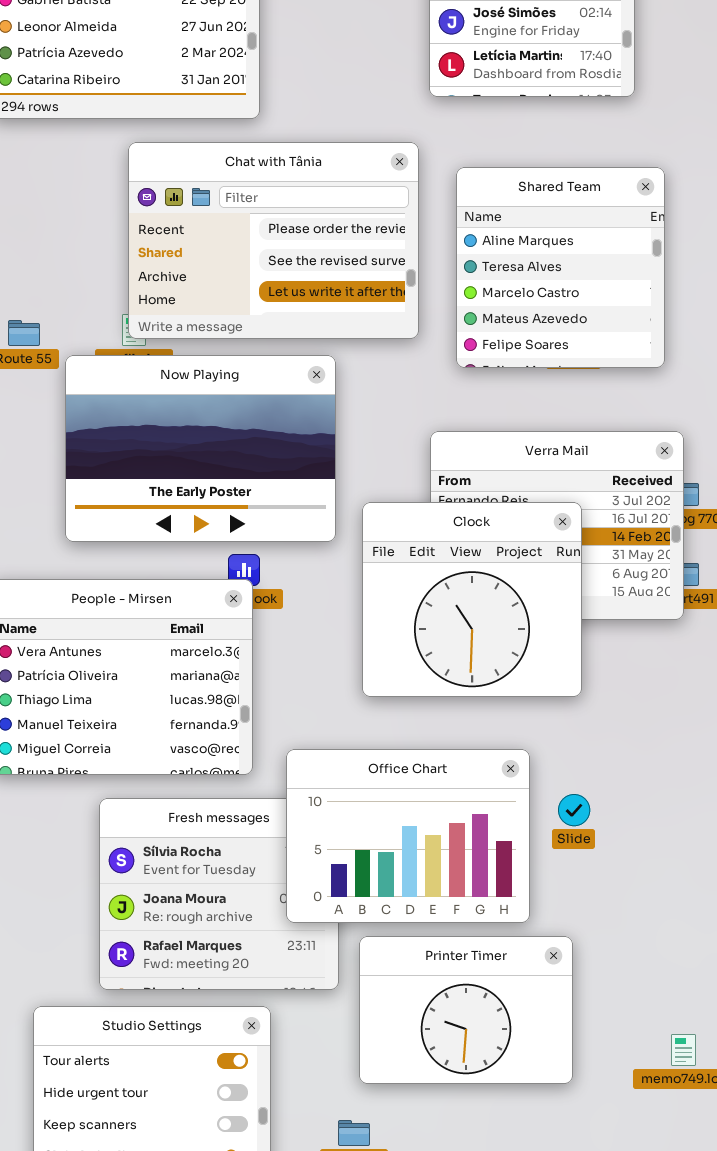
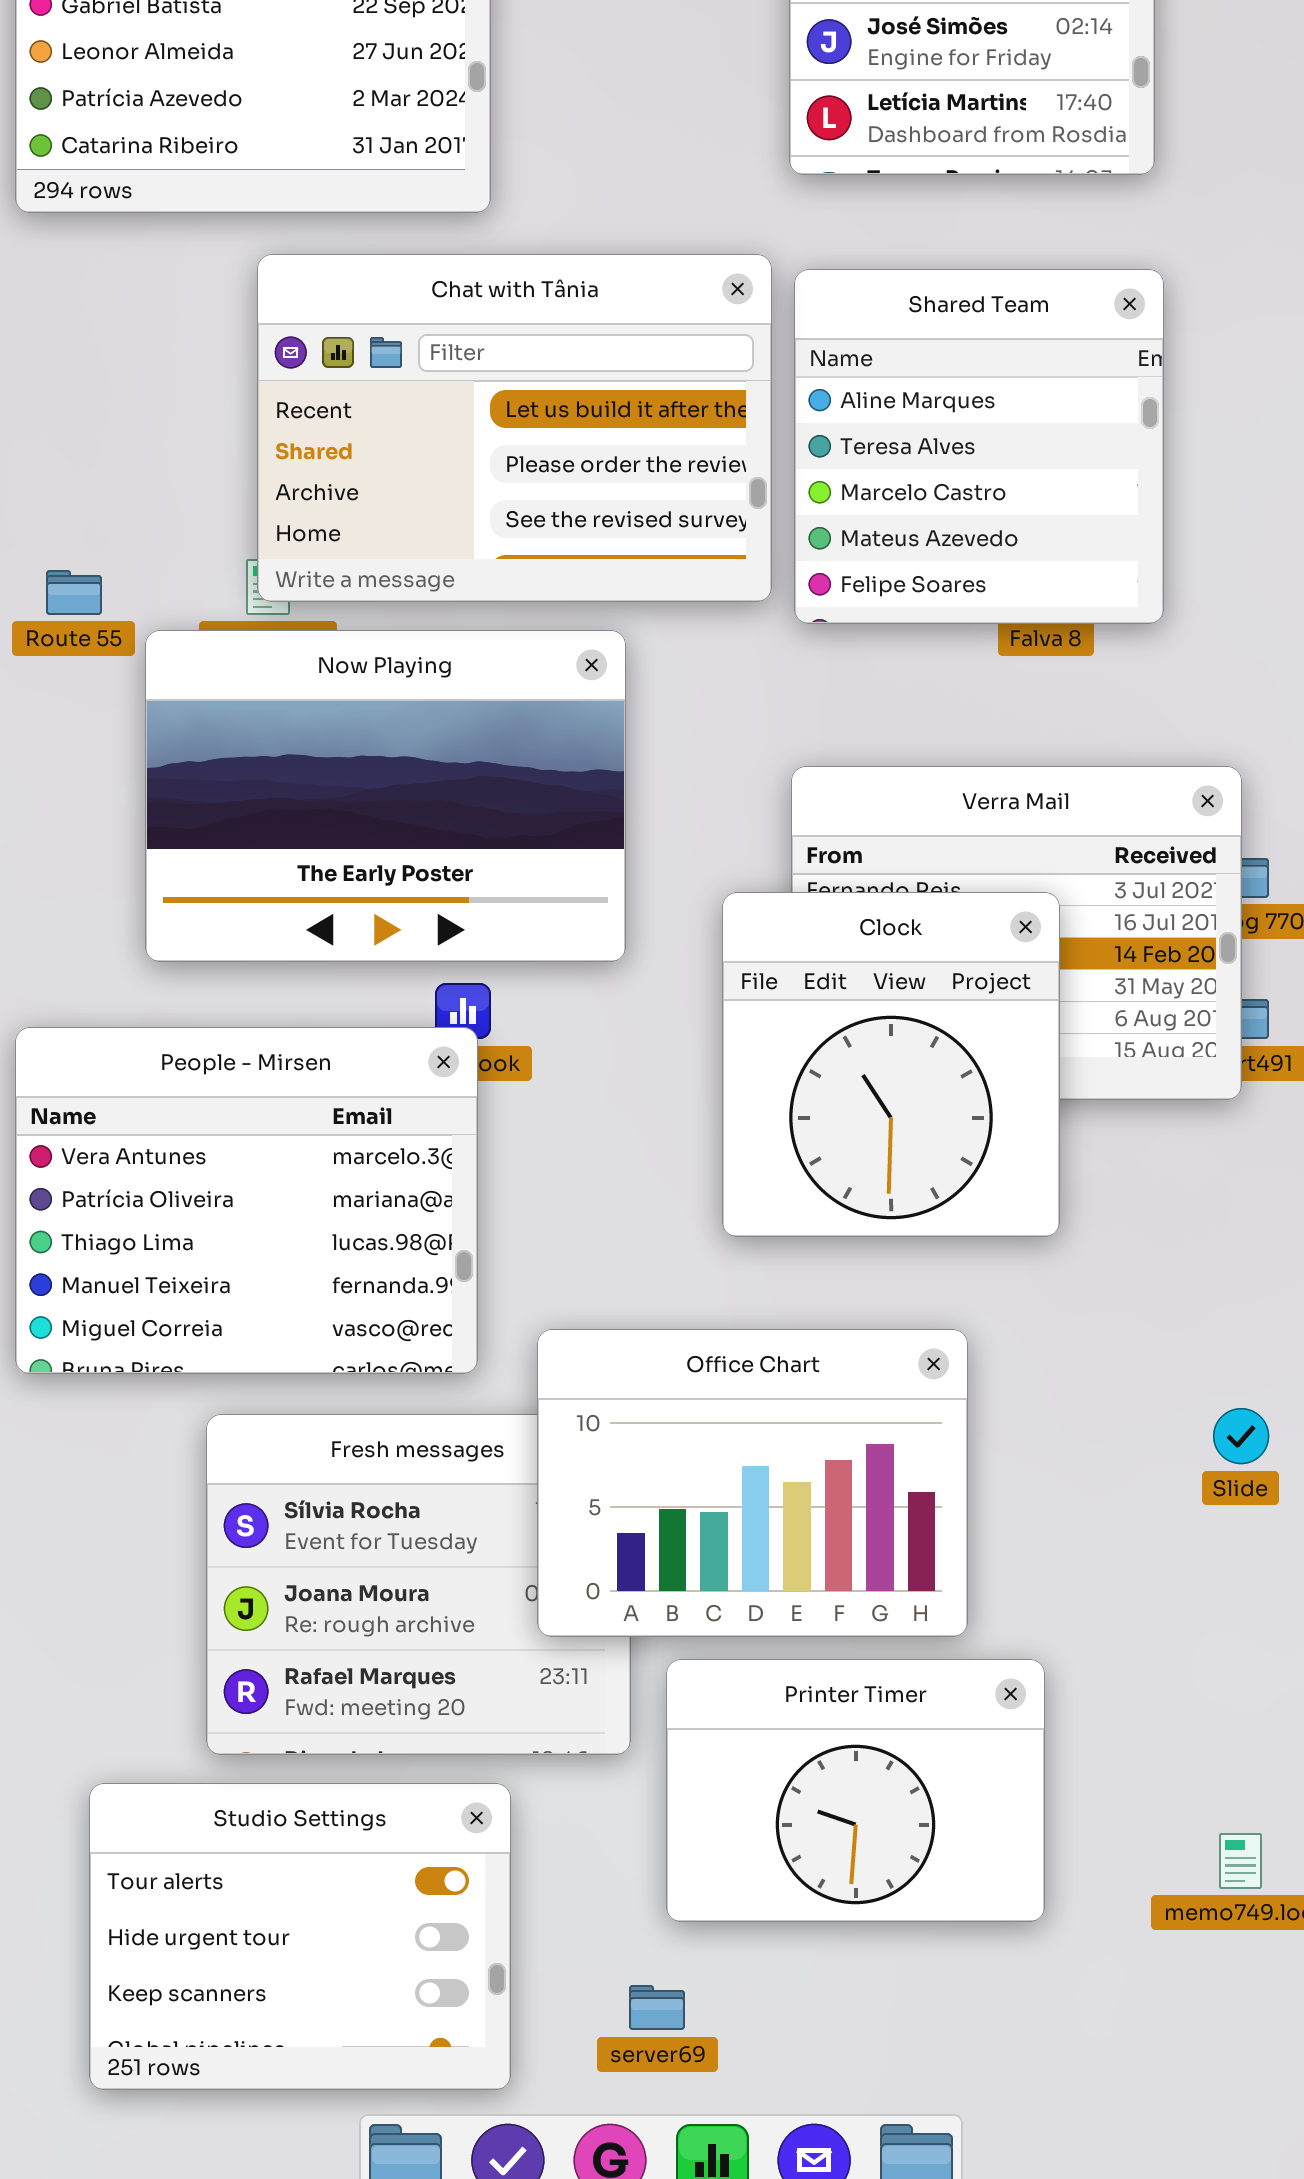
Chat with Tânia: [128,142,419,339] -> [257,254,772,602], scrolled up 1 row
Shared Team: [456,167,665,368] -> [794,269,1164,624], moved
Clock: [362,502,582,697] -> [722,892,1060,1237], resized
Slide: [558,794,590,826] -> [1213,1408,1269,1464], moved

